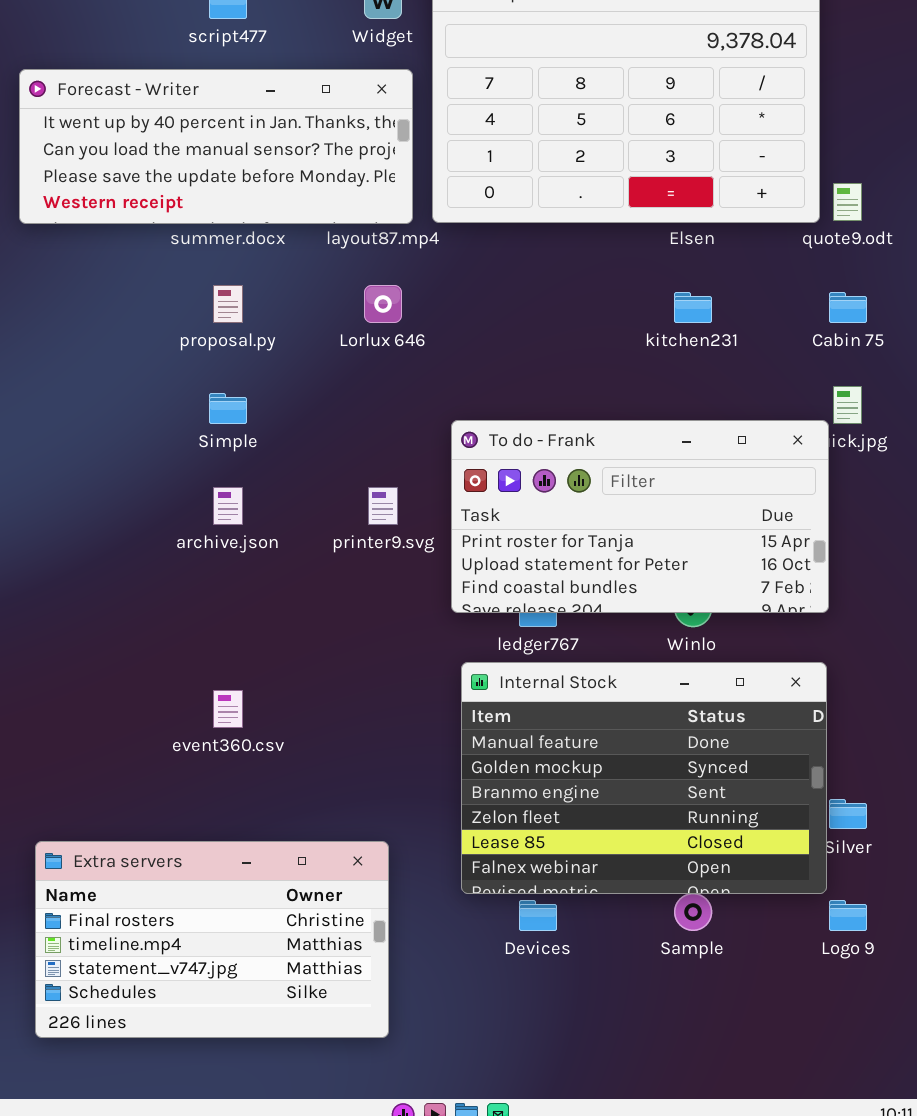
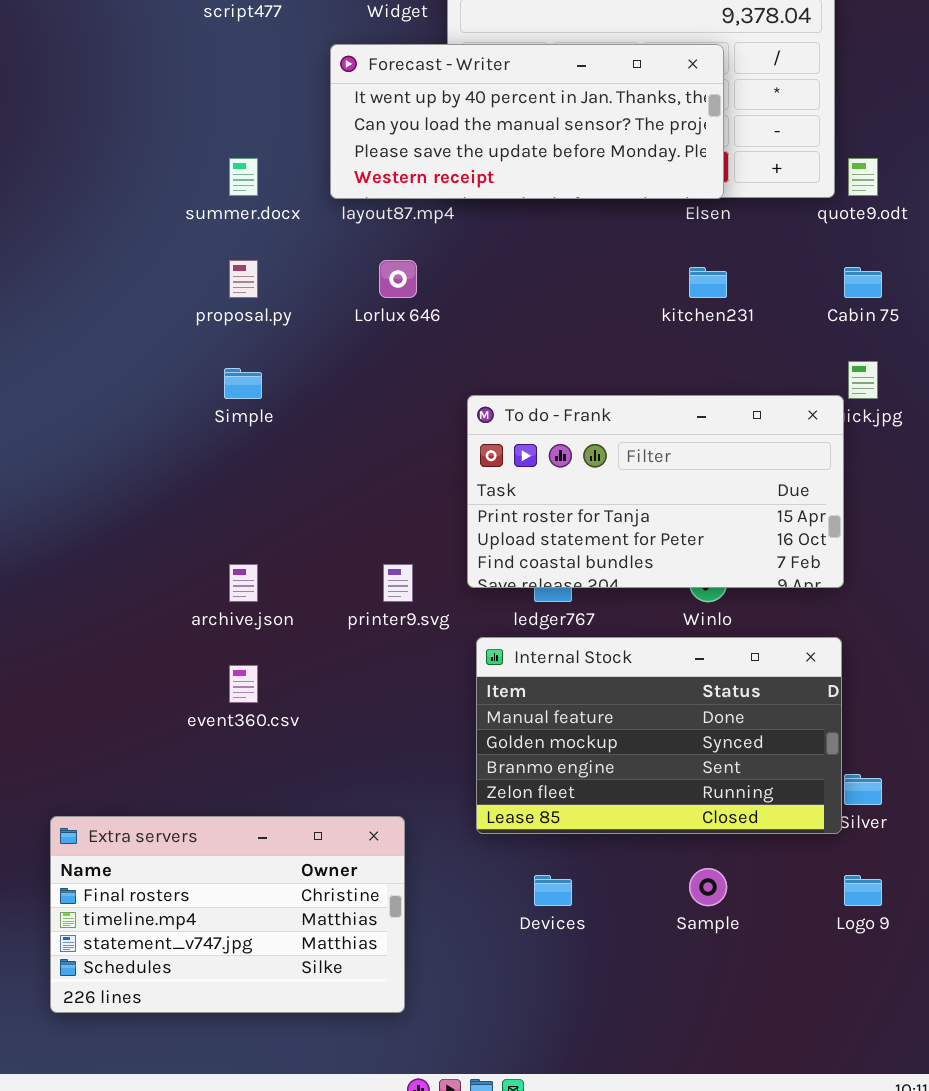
Forecast - Writer: [19,69,413,224] -> [330,44,724,199], moved
archive.json: [213,487,243,525] -> [229,564,258,602], moved
printer9.svg: [368,487,398,525] -> [383,564,413,602], moved
Internal Stock: [461,662,827,894] -> [476,637,842,834], resized

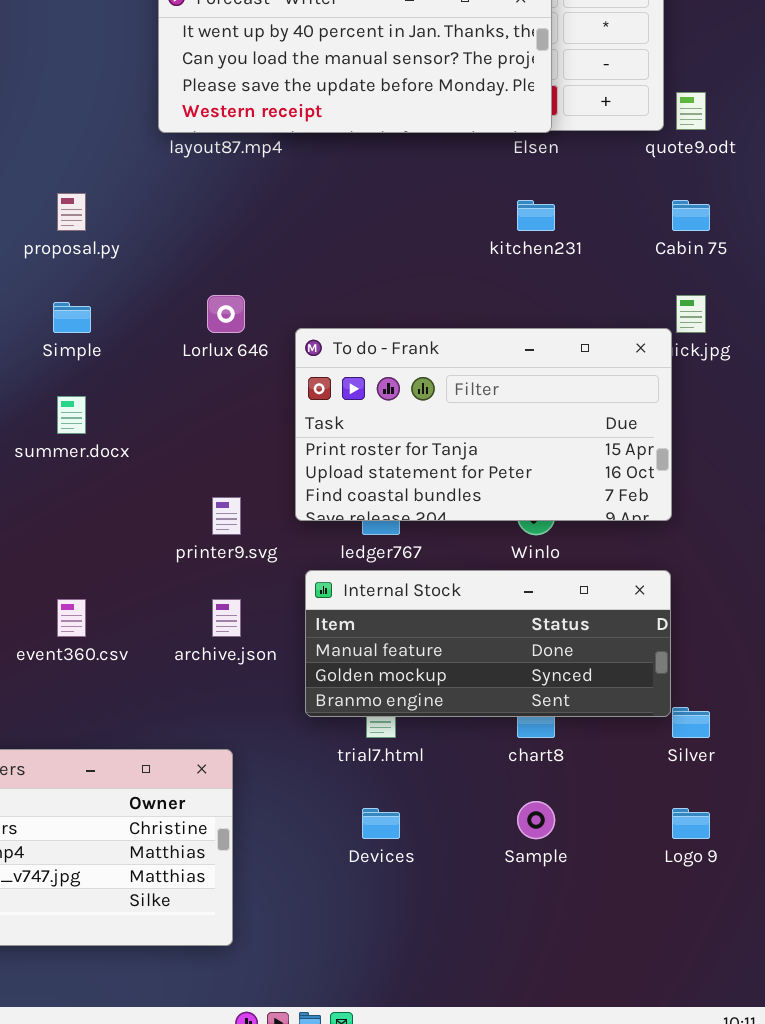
summer.docx: [229,158,258,196] -> [57,396,86,434], moved
Lorlux 646: [379,260,417,298] -> [207,295,245,333], moved
archive.json: [229,564,258,602] -> [212,599,241,637], moved
Internal Stock: [476,637,842,834] -> [305,570,671,717], resized

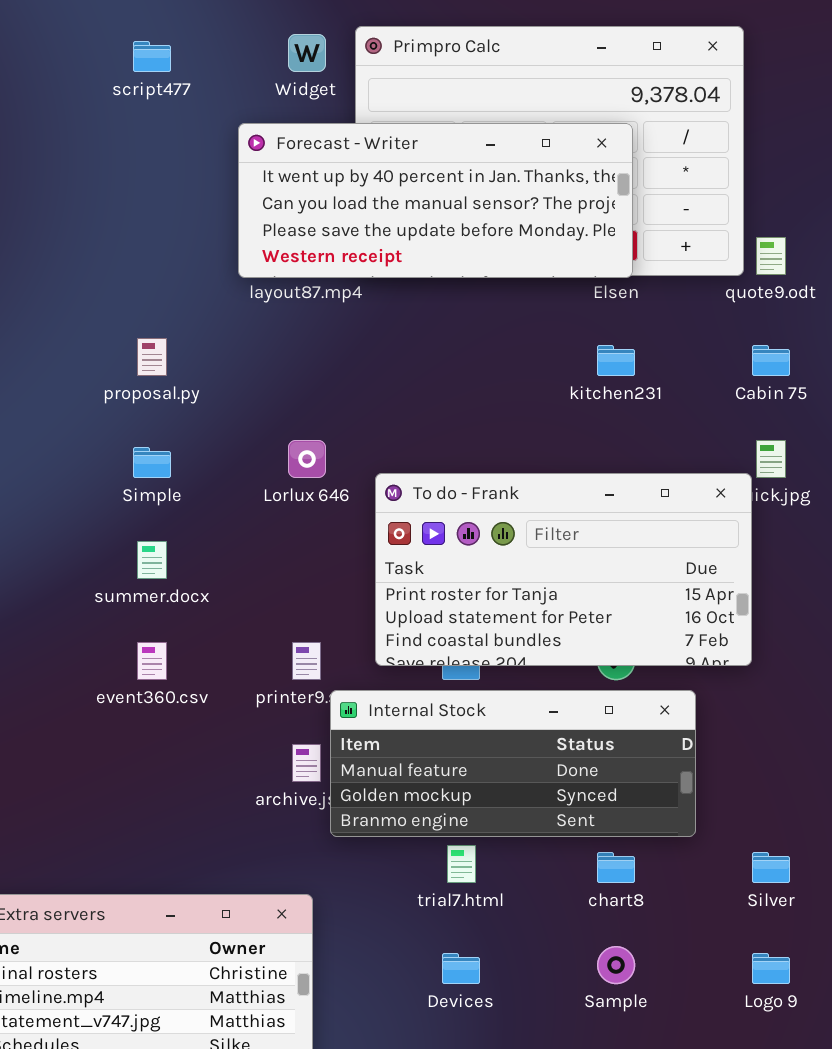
Internal Stock: [305,570,671,717] -> [330,690,696,837], moved
event360.csv: [57,599,86,637] -> [137,642,167,680], moved

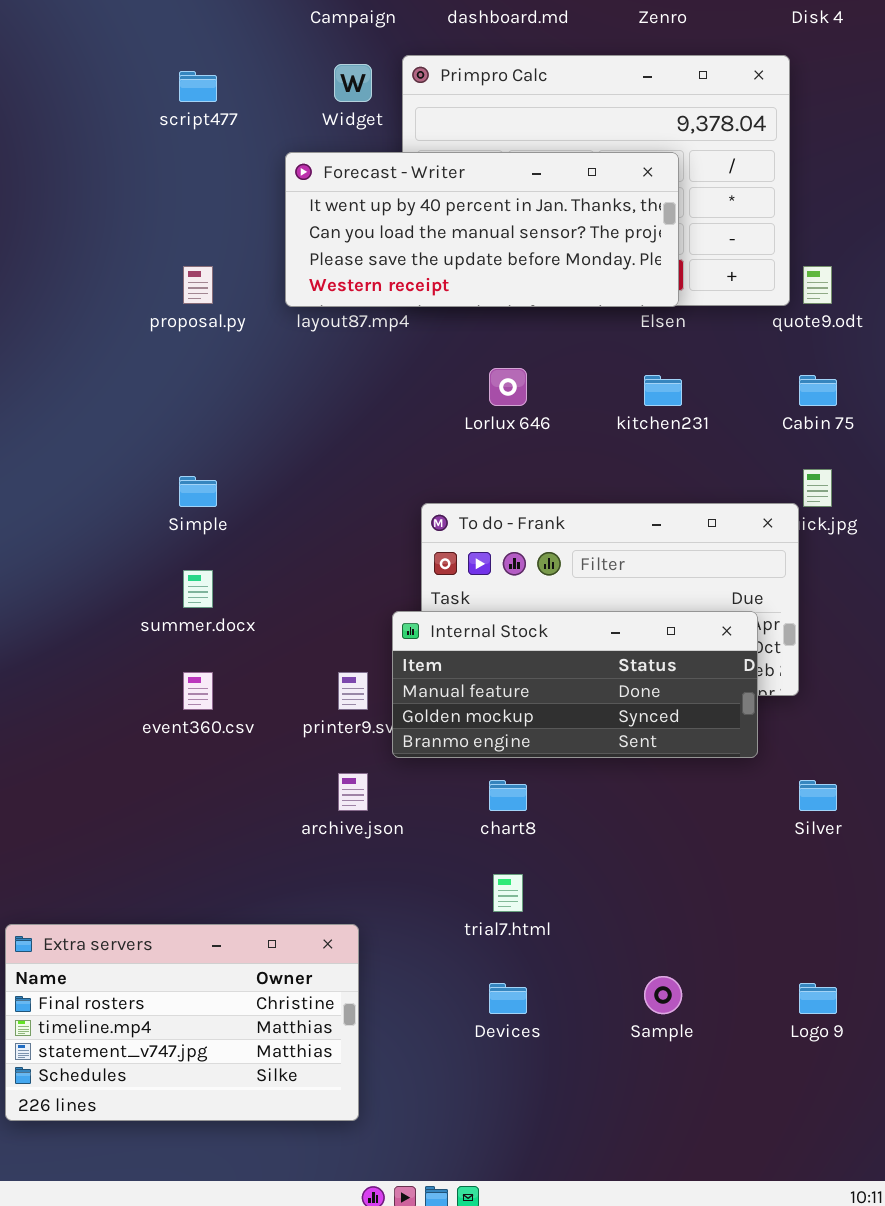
proposal.py: [137,338,167,376] -> [183,266,213,304], moved
Lorlux 646: [288,440,326,478] -> [489,368,527,406], moved
Internal Stock: [330,690,696,837] -> [392,611,758,758], moved
chart8: [597,852,635,883] -> [489,780,527,811], moved
Silver: [752,852,790,883] -> [799,780,837,811], moved

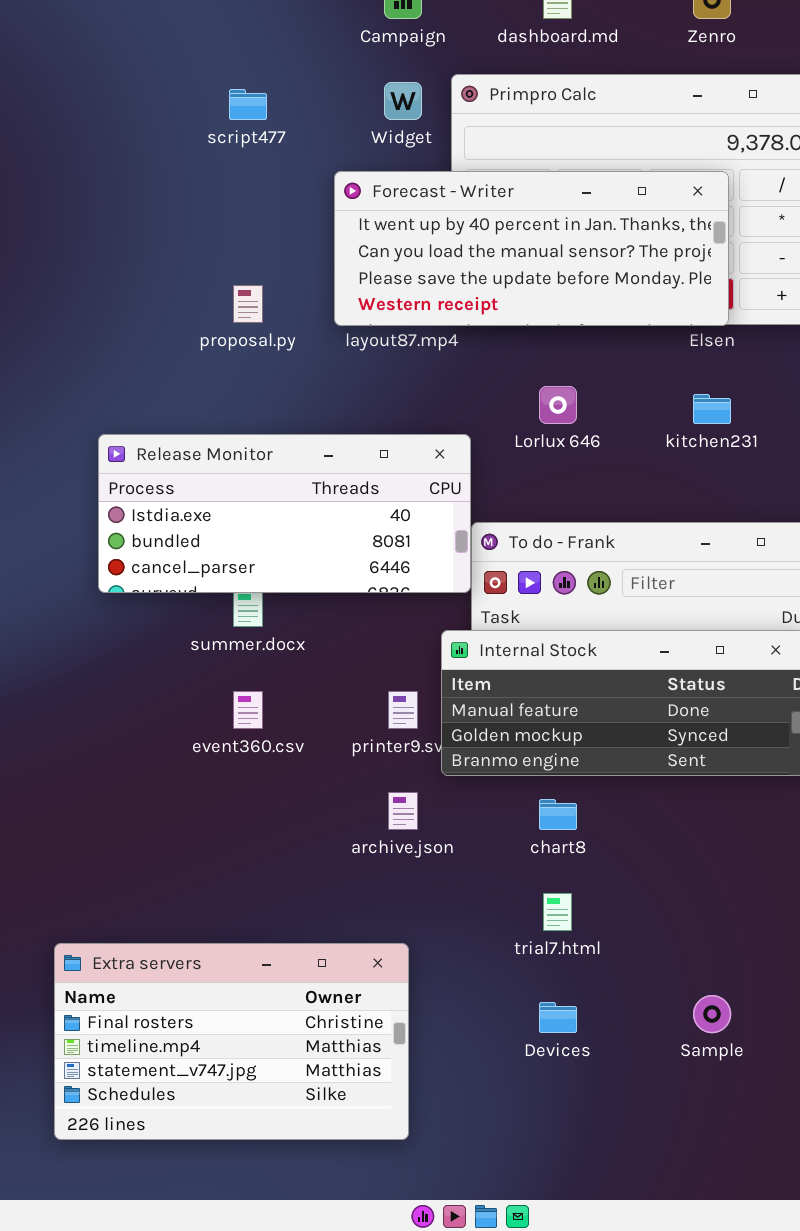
Release Monitor: none -> [98,434,471,593], opened

